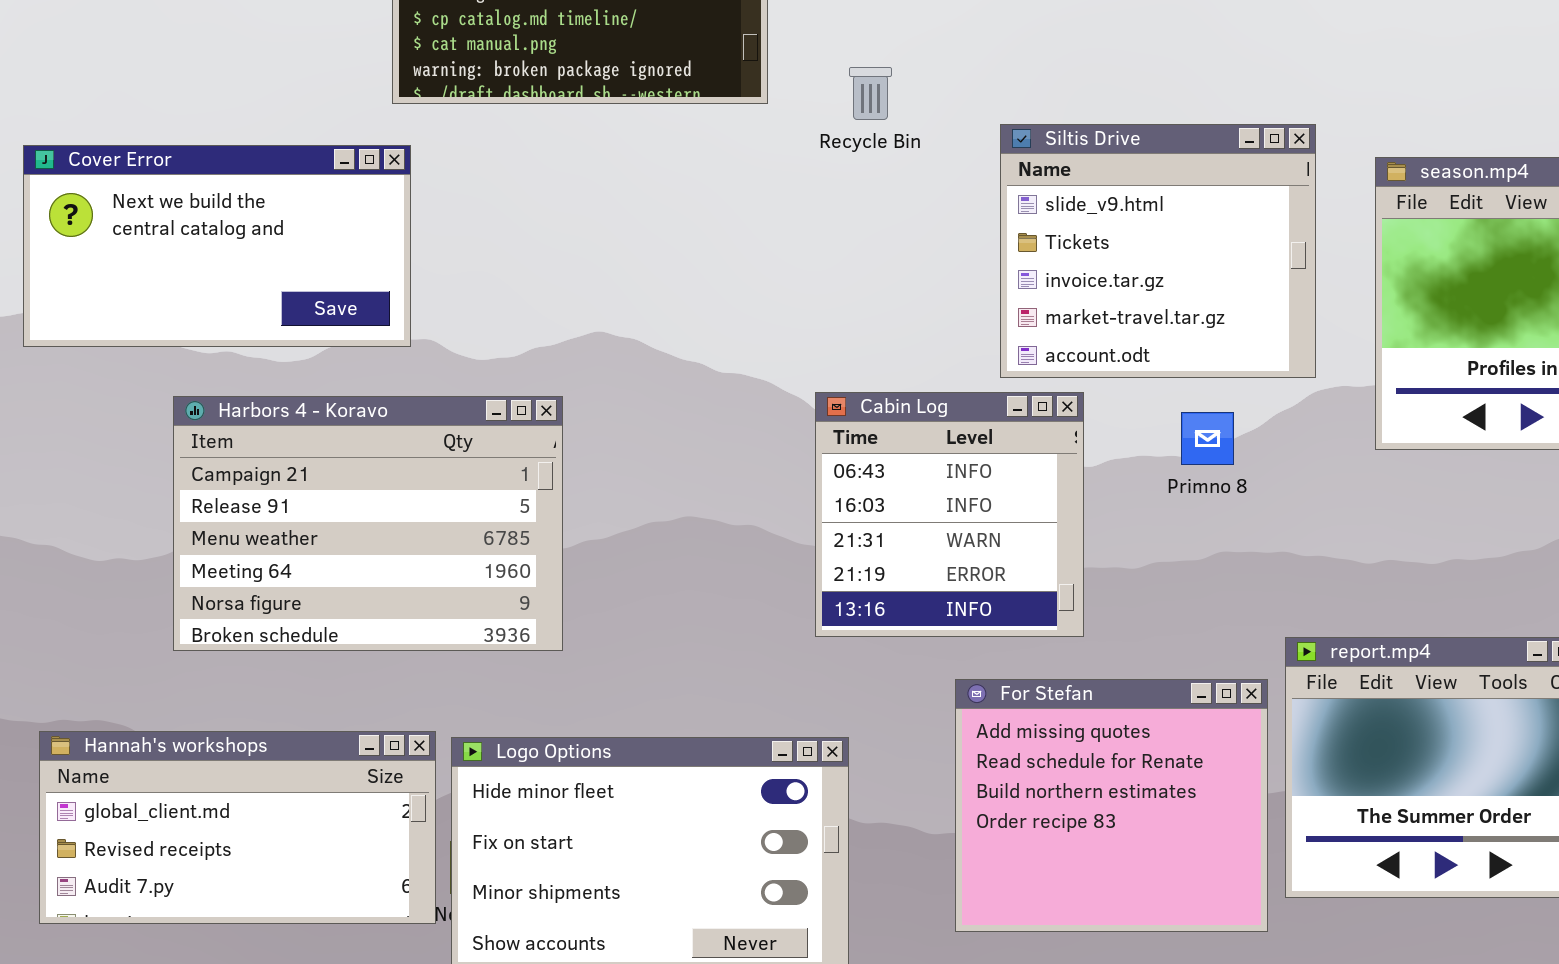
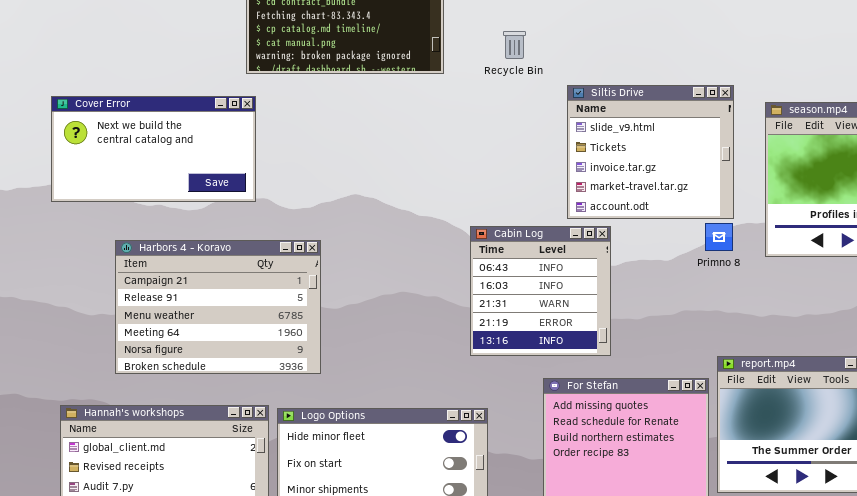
Recycle Bin: [849,67,892,120] -> [503,31,526,59], moved
Harbors 4 - Koravo: [173,396,563,651] -> [115,240,321,374], moved
Primno 8: [1181,412,1234,465] -> [705,223,733,251], moved

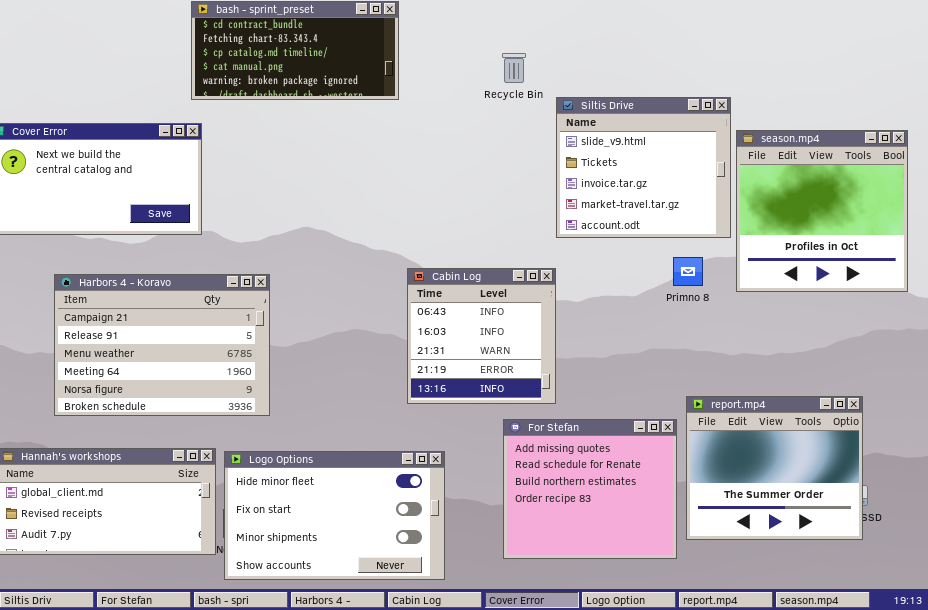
Recycle Bin: [503,31,526,59] -> [502,53,526,83], moved
Siltis Drive: [567,85,734,219] -> [556,97,731,238], moved
Cabin Log: [470,226,611,356] -> [407,268,556,404], moved

